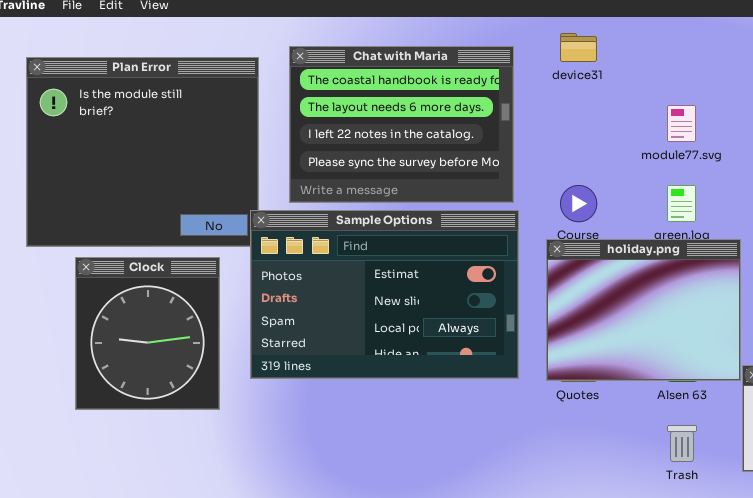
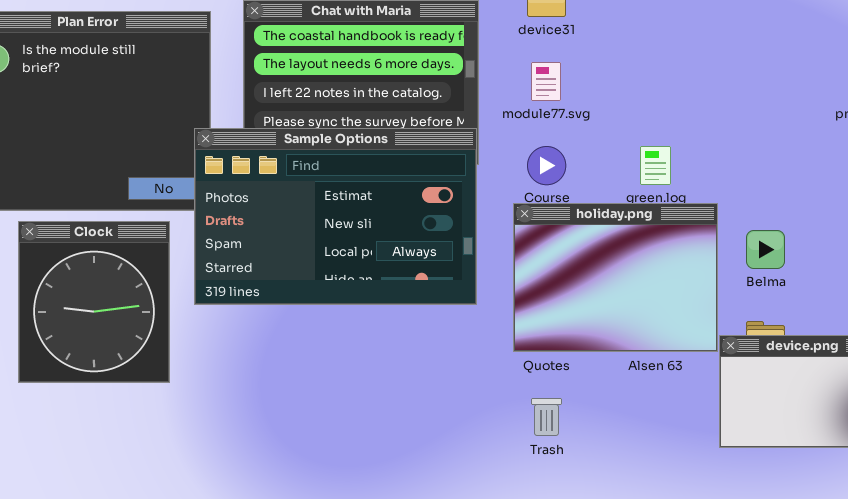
module77.svg: [667,105,696,142] -> [531,62,561,101], moved
Sample Options: [250,210,519,379] -> [194,128,477,305], moved
Trash: [667,425,697,462] -> [531,398,562,436], moved

